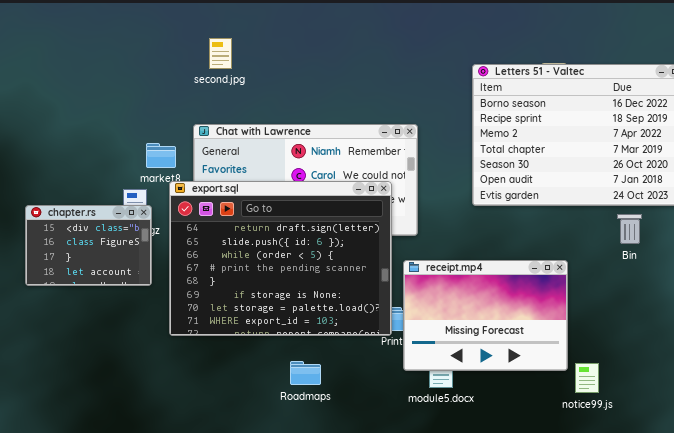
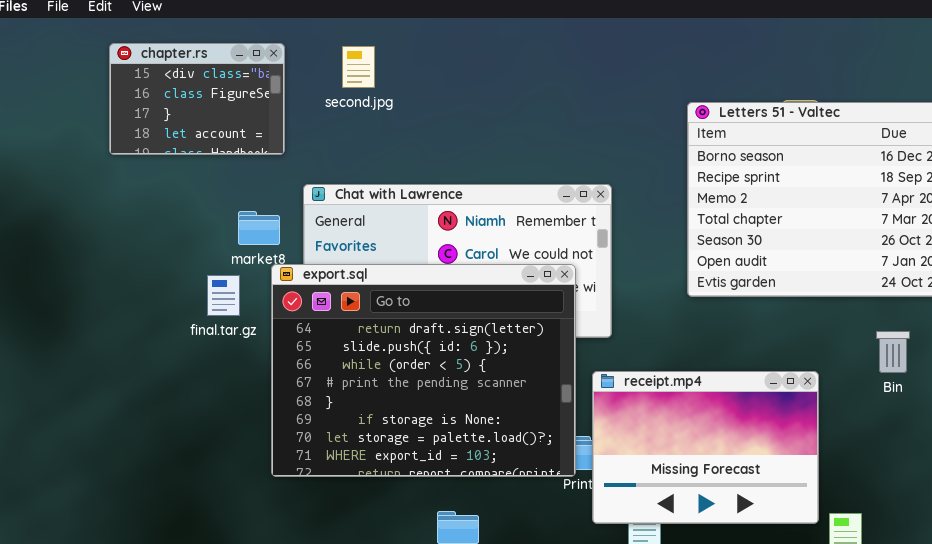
second.jpg: [209,38,232,69] -> [342,46,375,88], moved
chapter.rs: [25,205,152,286] -> [109,43,285,155], moved
Bin: [617,214,642,244] -> [876,331,910,373], moved

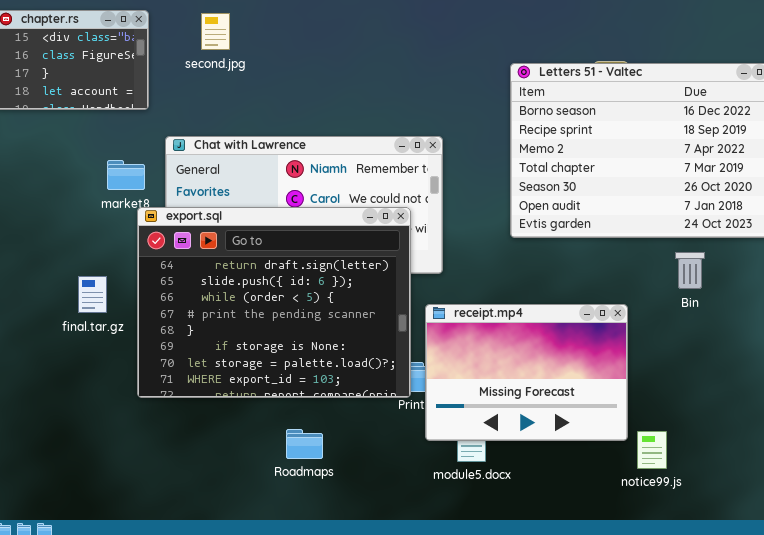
final.tar.gz: [207,275,240,316] -> [78,276,107,313], moved
Bin: [876,331,910,373] -> [675,252,705,289], moved

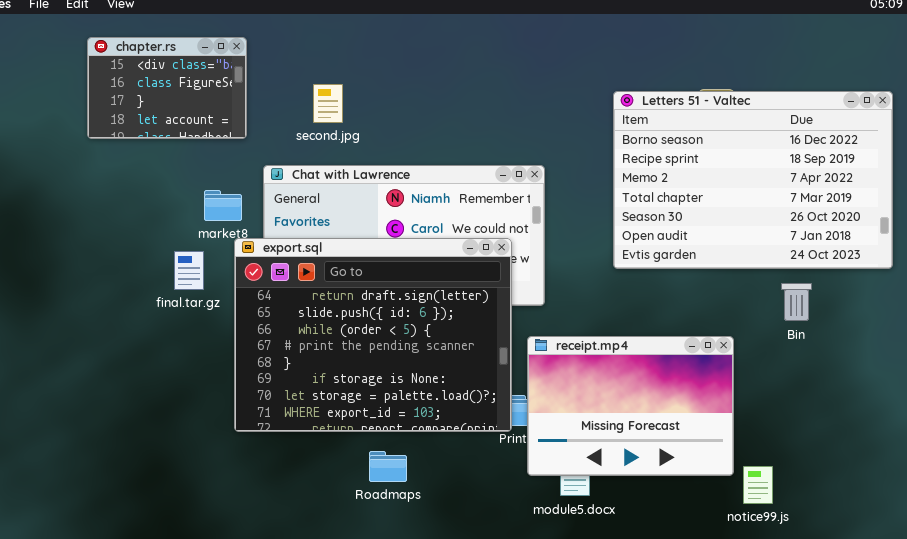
second.jpg: [201,13,230,50] -> [313,84,343,123], moved
final.tar.gz: [78,276,107,313] -> [174,251,204,290], moved
Roadmaps: [286,429,323,459] -> [369,451,407,482], moved

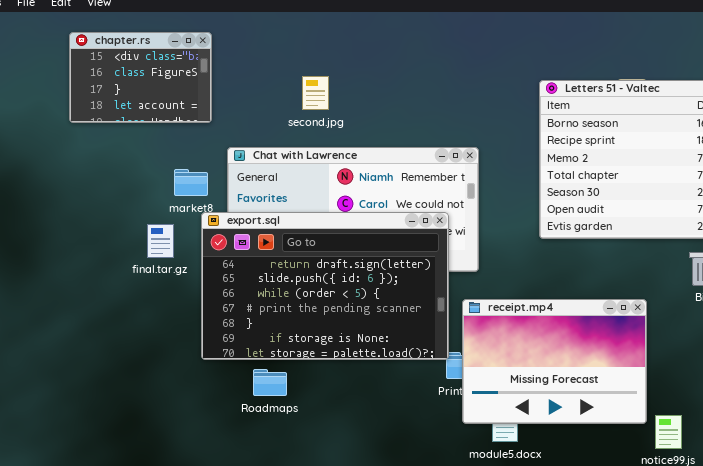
second.jpg: [313,84,343,123] -> [302,76,329,110], moved
export.sql: [234,238,512,432] -> [201,212,449,360], resized
Roadmaps: [369,451,407,482] -> [253,369,287,396], moved

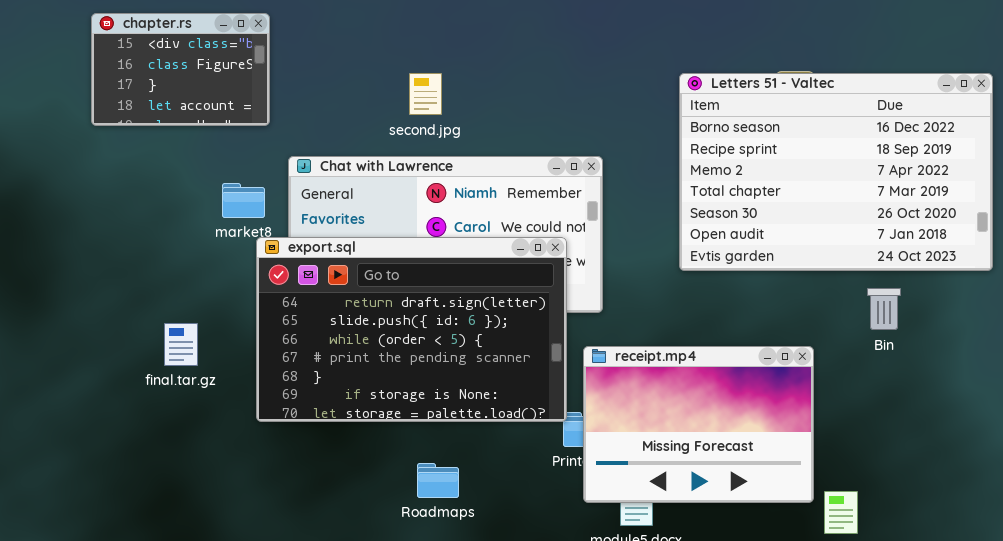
second.jpg: [302,76,329,110] -> [409,73,442,115], moved
final.tar.gz: [147,224,174,258] -> [164,323,198,366], moved
Roadmaps: [253,369,287,396] -> [417,463,459,498], moved

